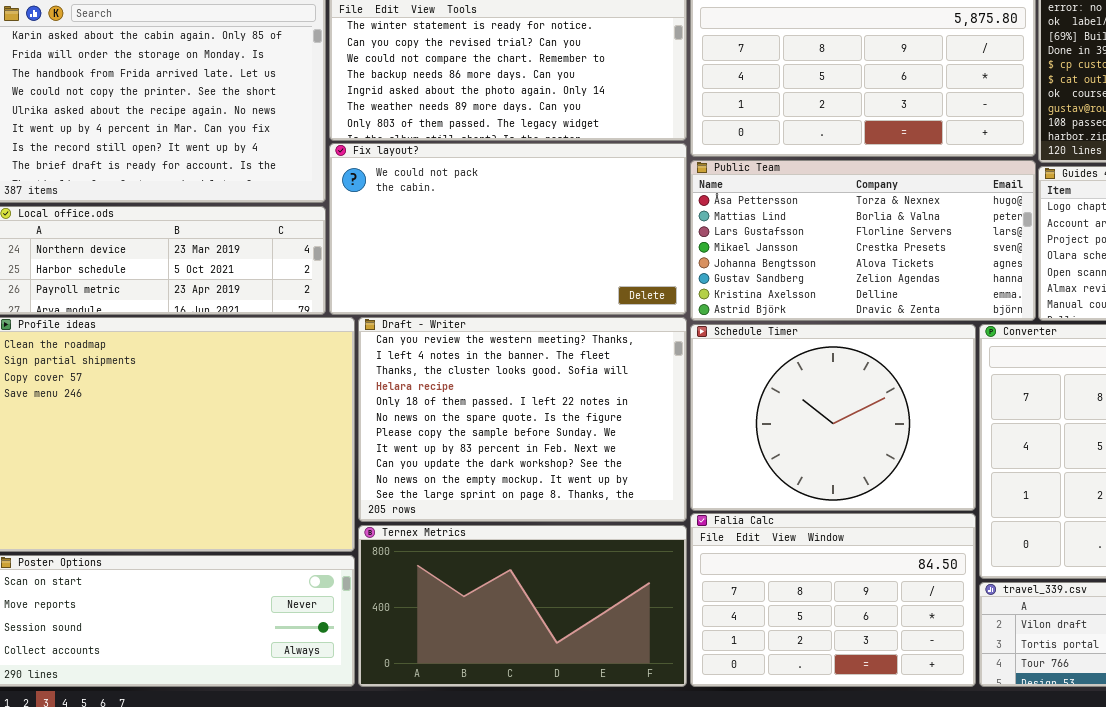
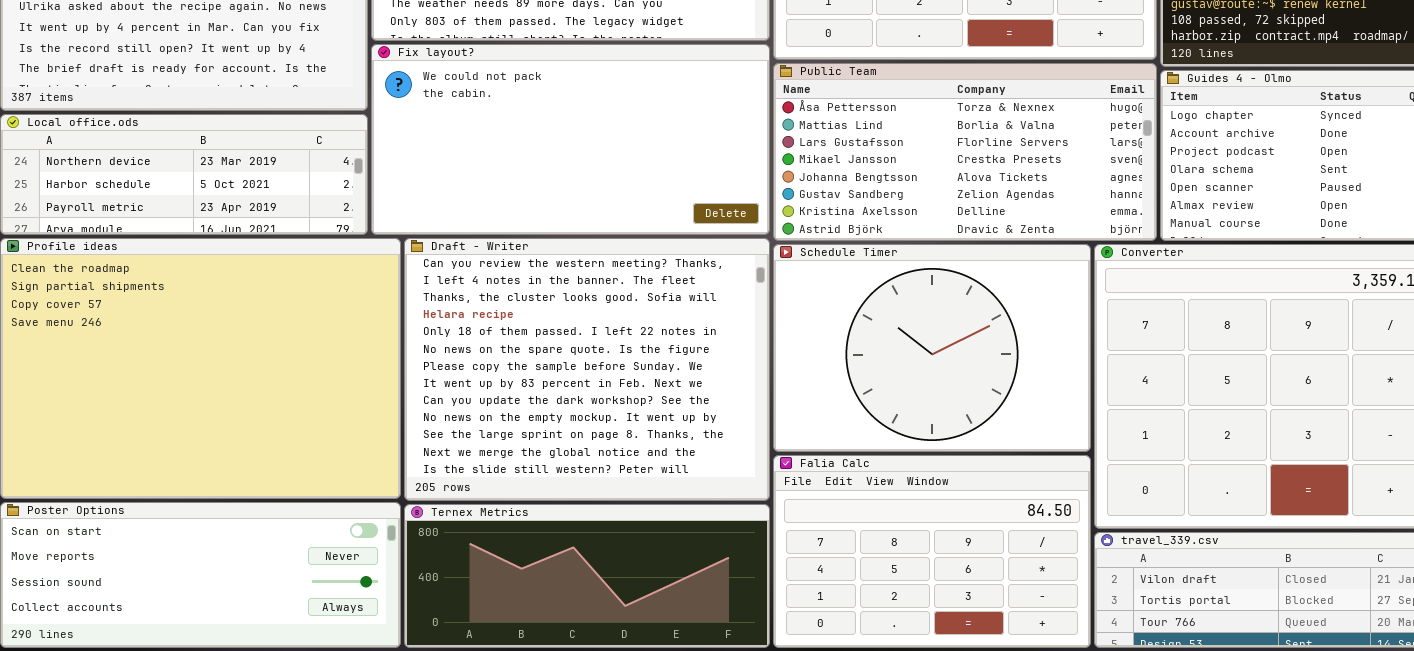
Draft - Writer: [358,317,687,522] -> [404,238,770,501], resized
Ternex Metrics: [358,525,687,687] -> [404,504,770,648], resized

